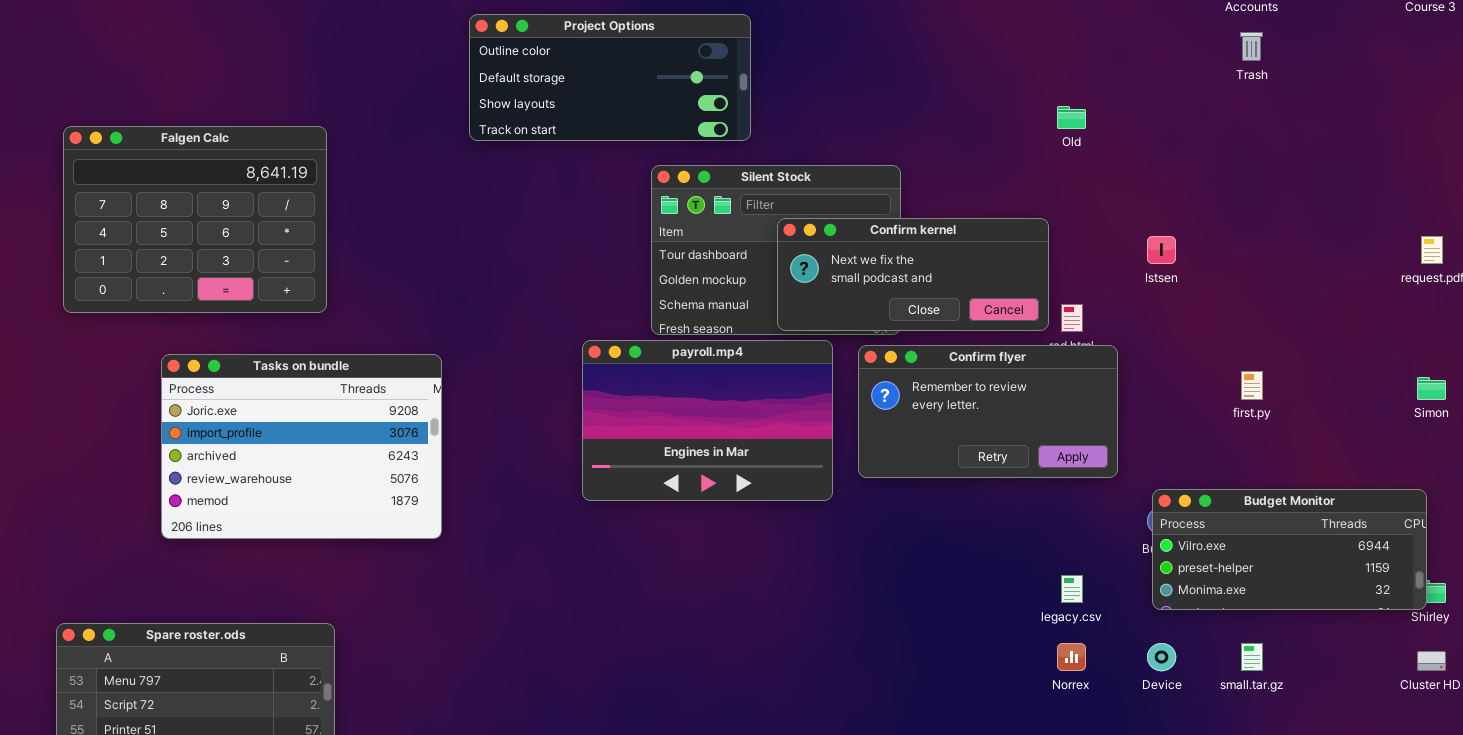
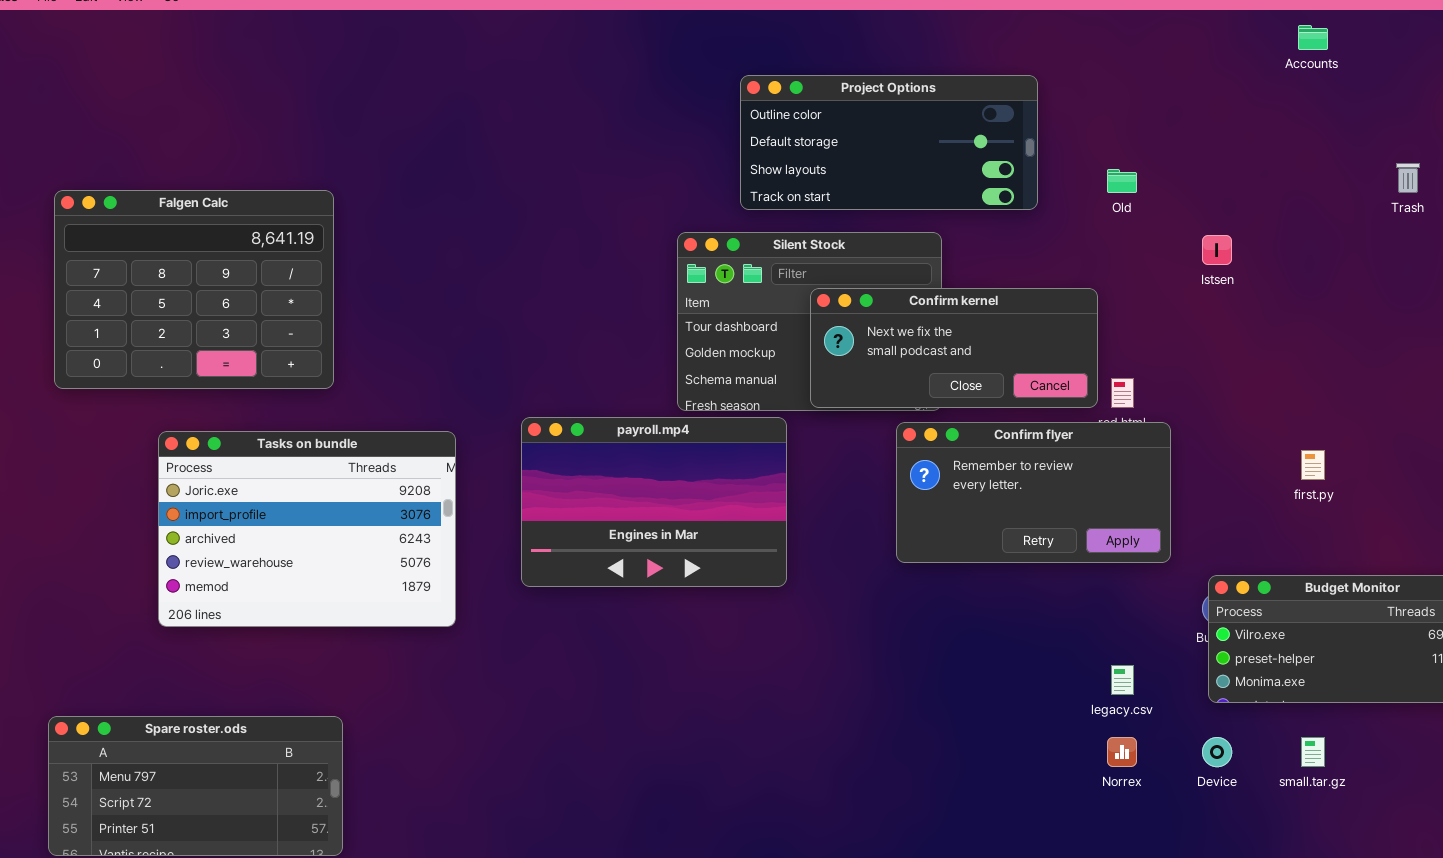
Project Options: [469,14,751,141] -> [740,75,1038,210], moved
Trash: [1240,32,1263,61] -> [1396,163,1420,193], moved
Istsen: [1147,236,1176,264] -> [1202,235,1232,265], moved
payroll.mp4: [582,340,833,501] -> [521,417,787,587], moved

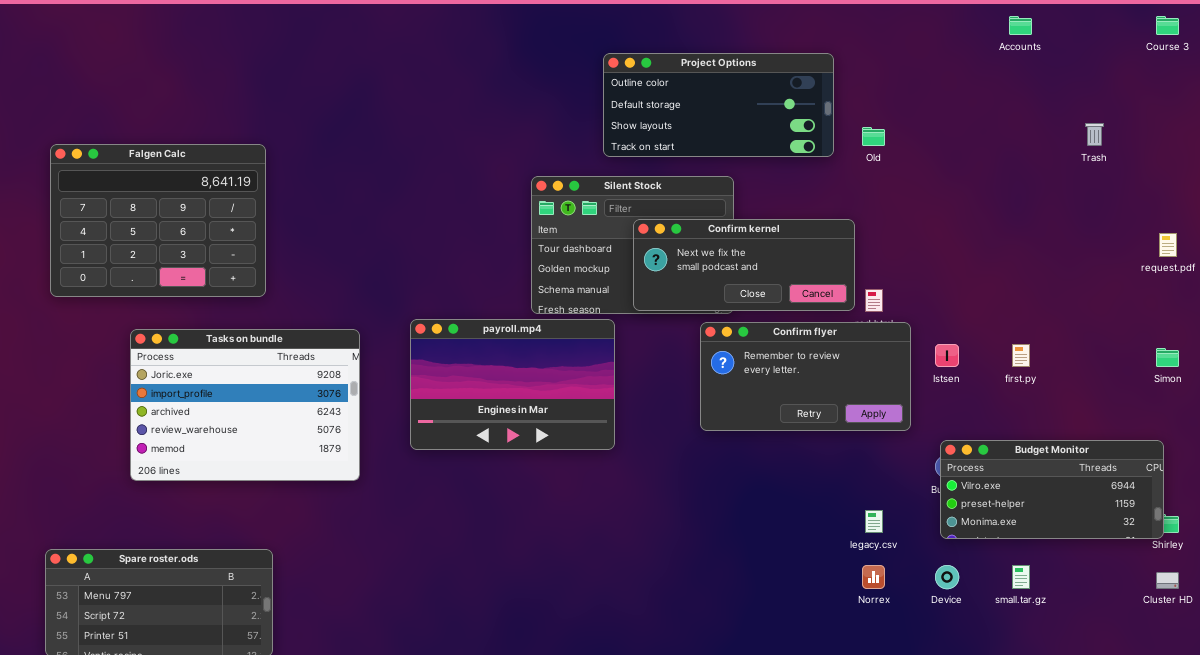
Project Options: [740,75,1038,210] -> [603,53,834,157], moved
Istsen: [1202,235,1232,265] -> [935,344,959,367], moved

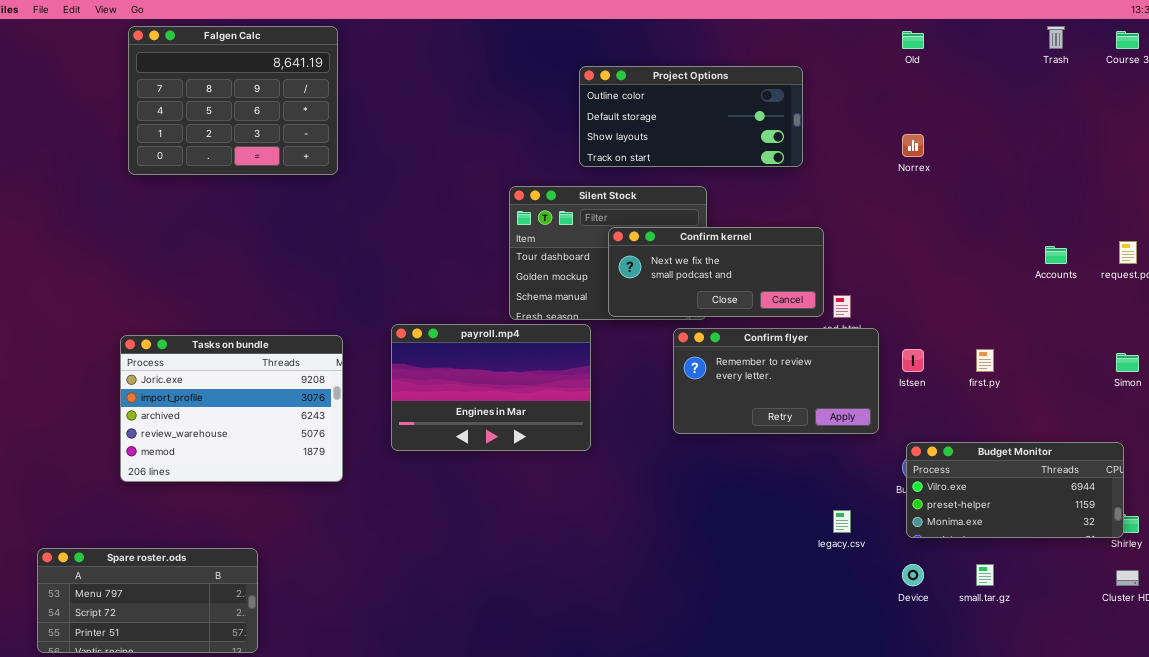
Accounts: [1009,16,1032,35] -> [1045,246,1067,264], moved
Trash: [1085,123,1104,146] -> [1047,26,1065,49], moved
Old: [862,127,885,146] -> [902,31,924,49], moved
Falgen Calc: [50,144,266,297] -> [128,26,338,175], moved
Norrex: [862,565,885,589] -> [902,134,924,157], moved

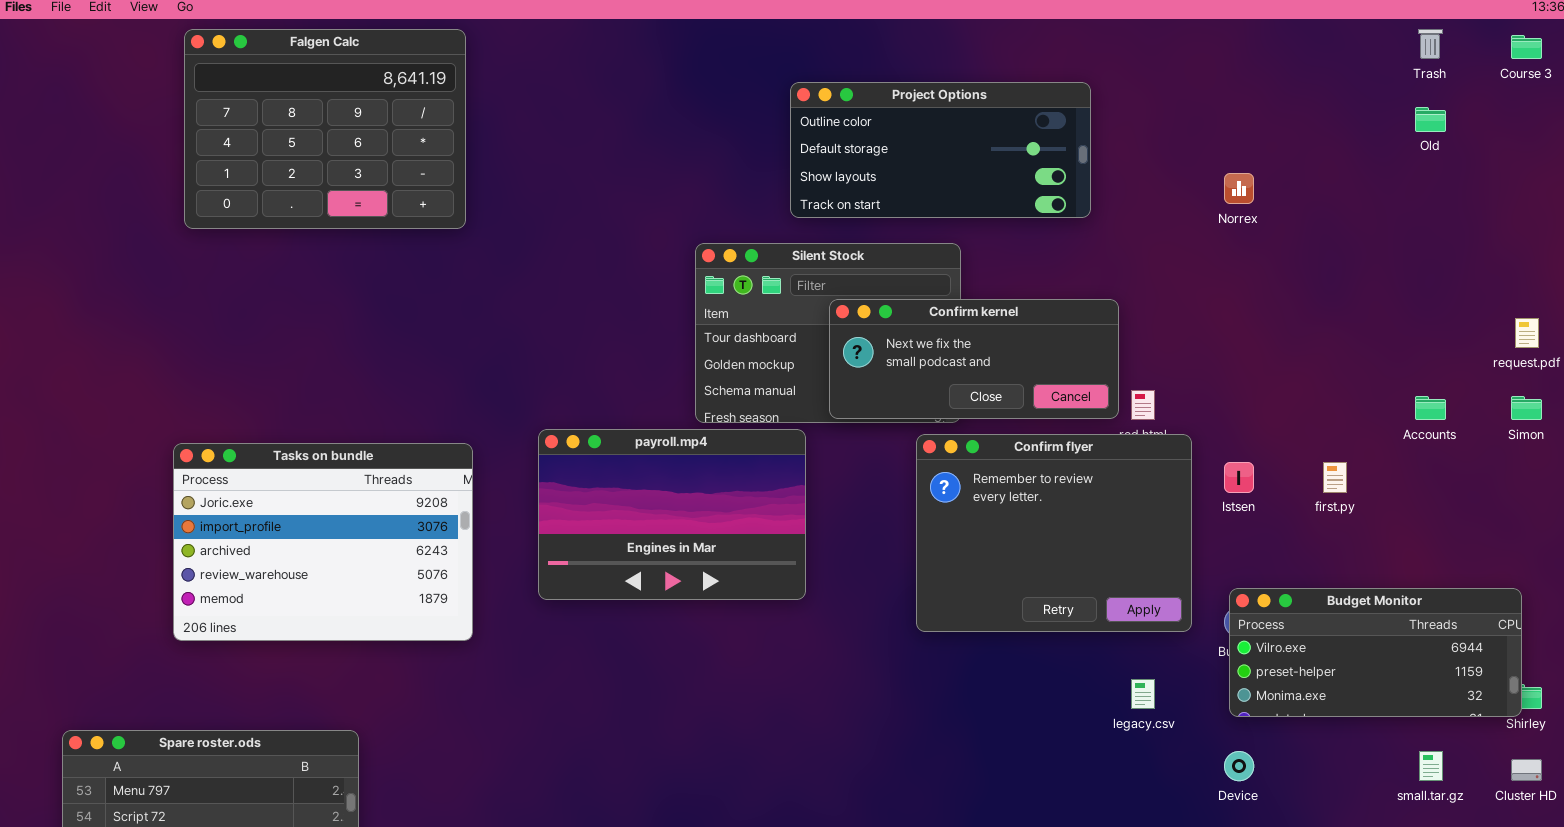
Old: [902,31,924,49] -> [1415,107,1446,132], moved
Accounts: [1045,246,1067,264] -> [1415,396,1446,420], moved
Confirm flyer: [673,328,879,434] -> [916,434,1192,632], resized
Simon: [1116,353,1139,372] -> [1511,396,1542,420], moved
small.tar.gz: [976,564,994,586] -> [1419,751,1443,781], moved

